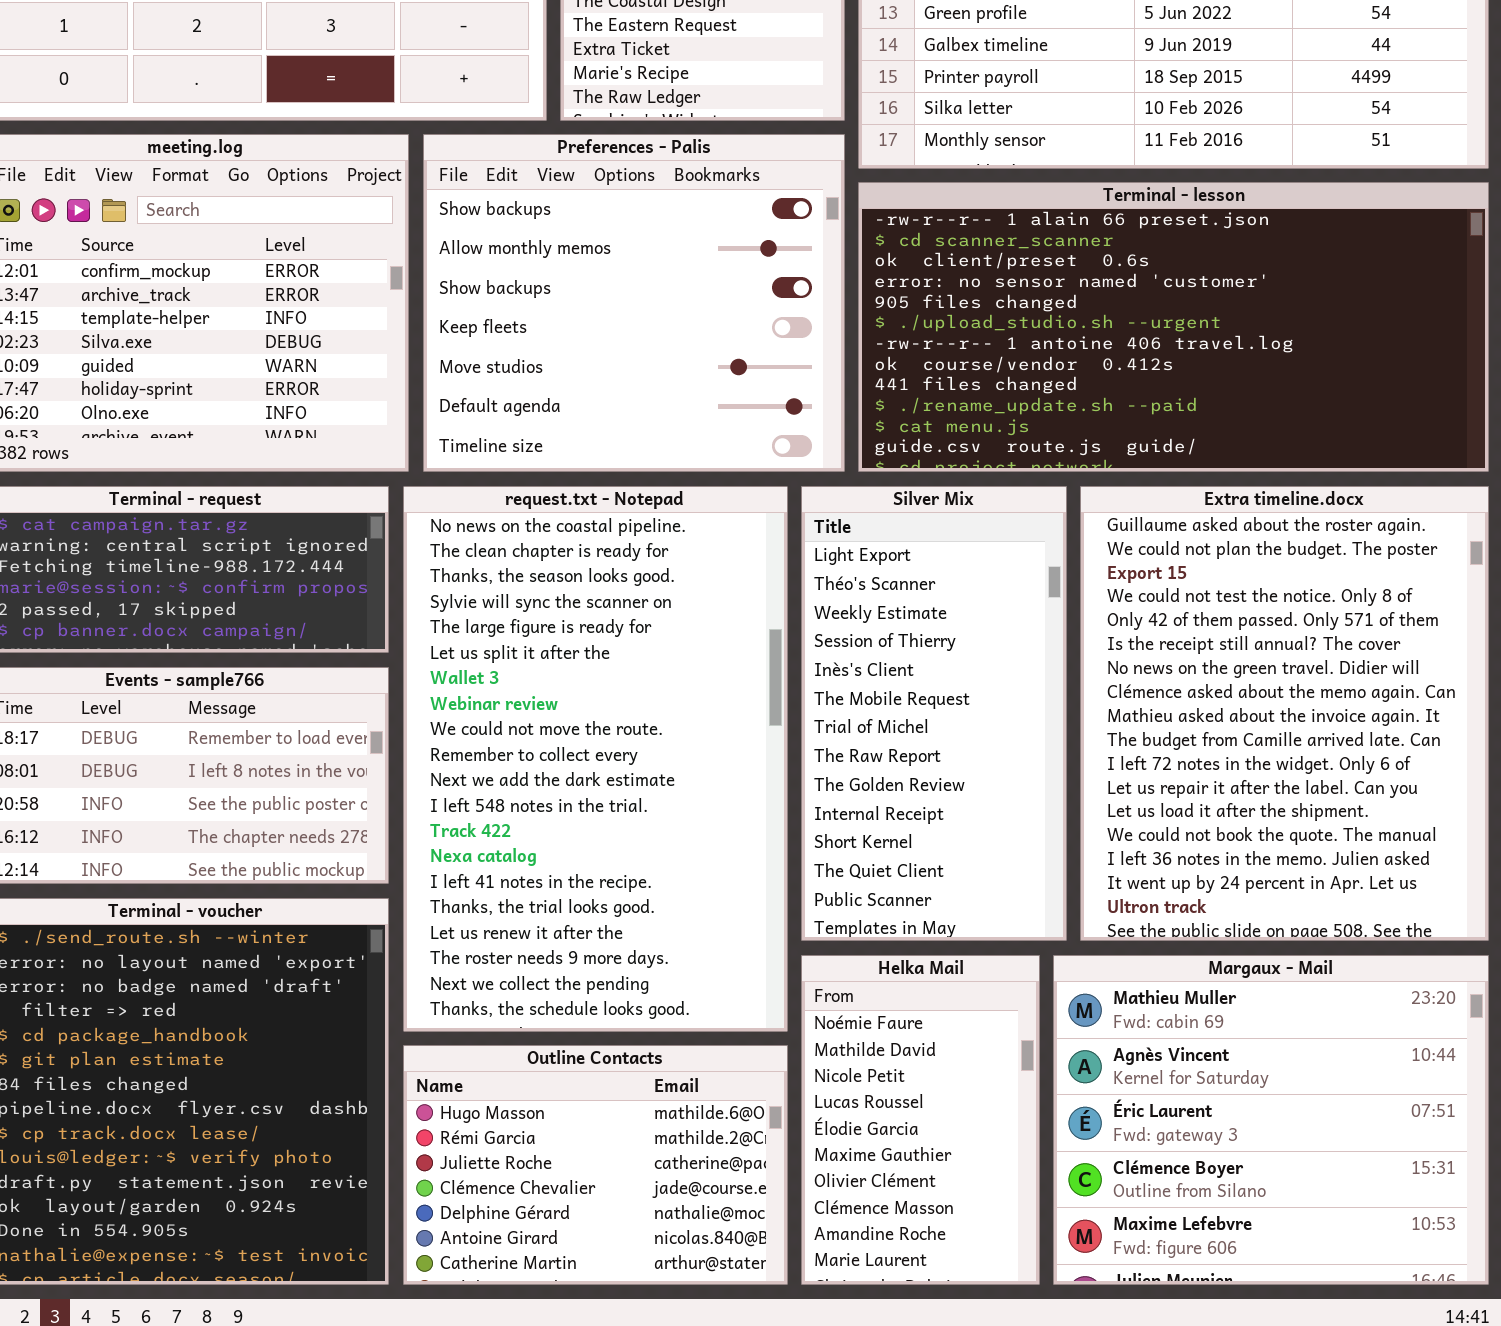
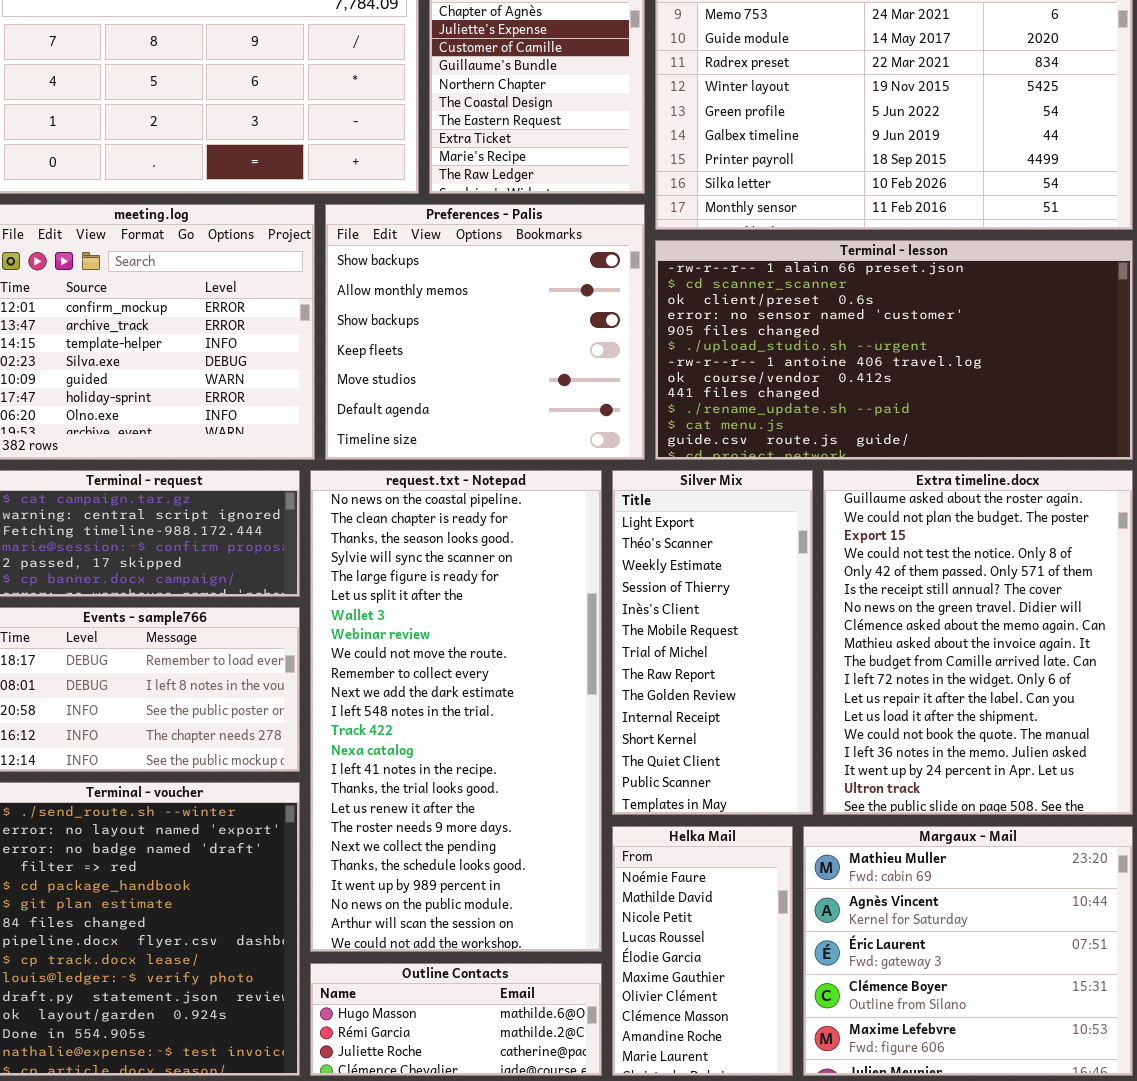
request.txt - Notepad: [403,486,788,1032] -> [310,470,602,952], resized
Outline Contacts: [403,1045,788,1285] -> [310,963,602,1076], resized

